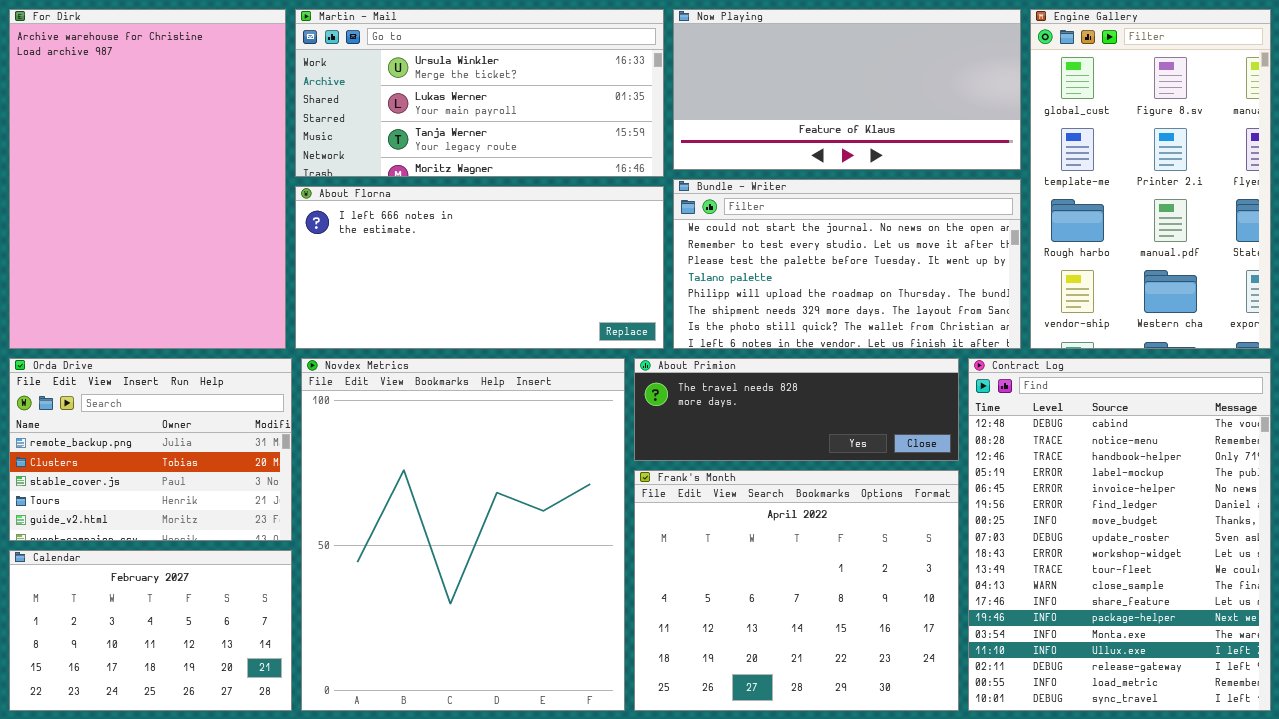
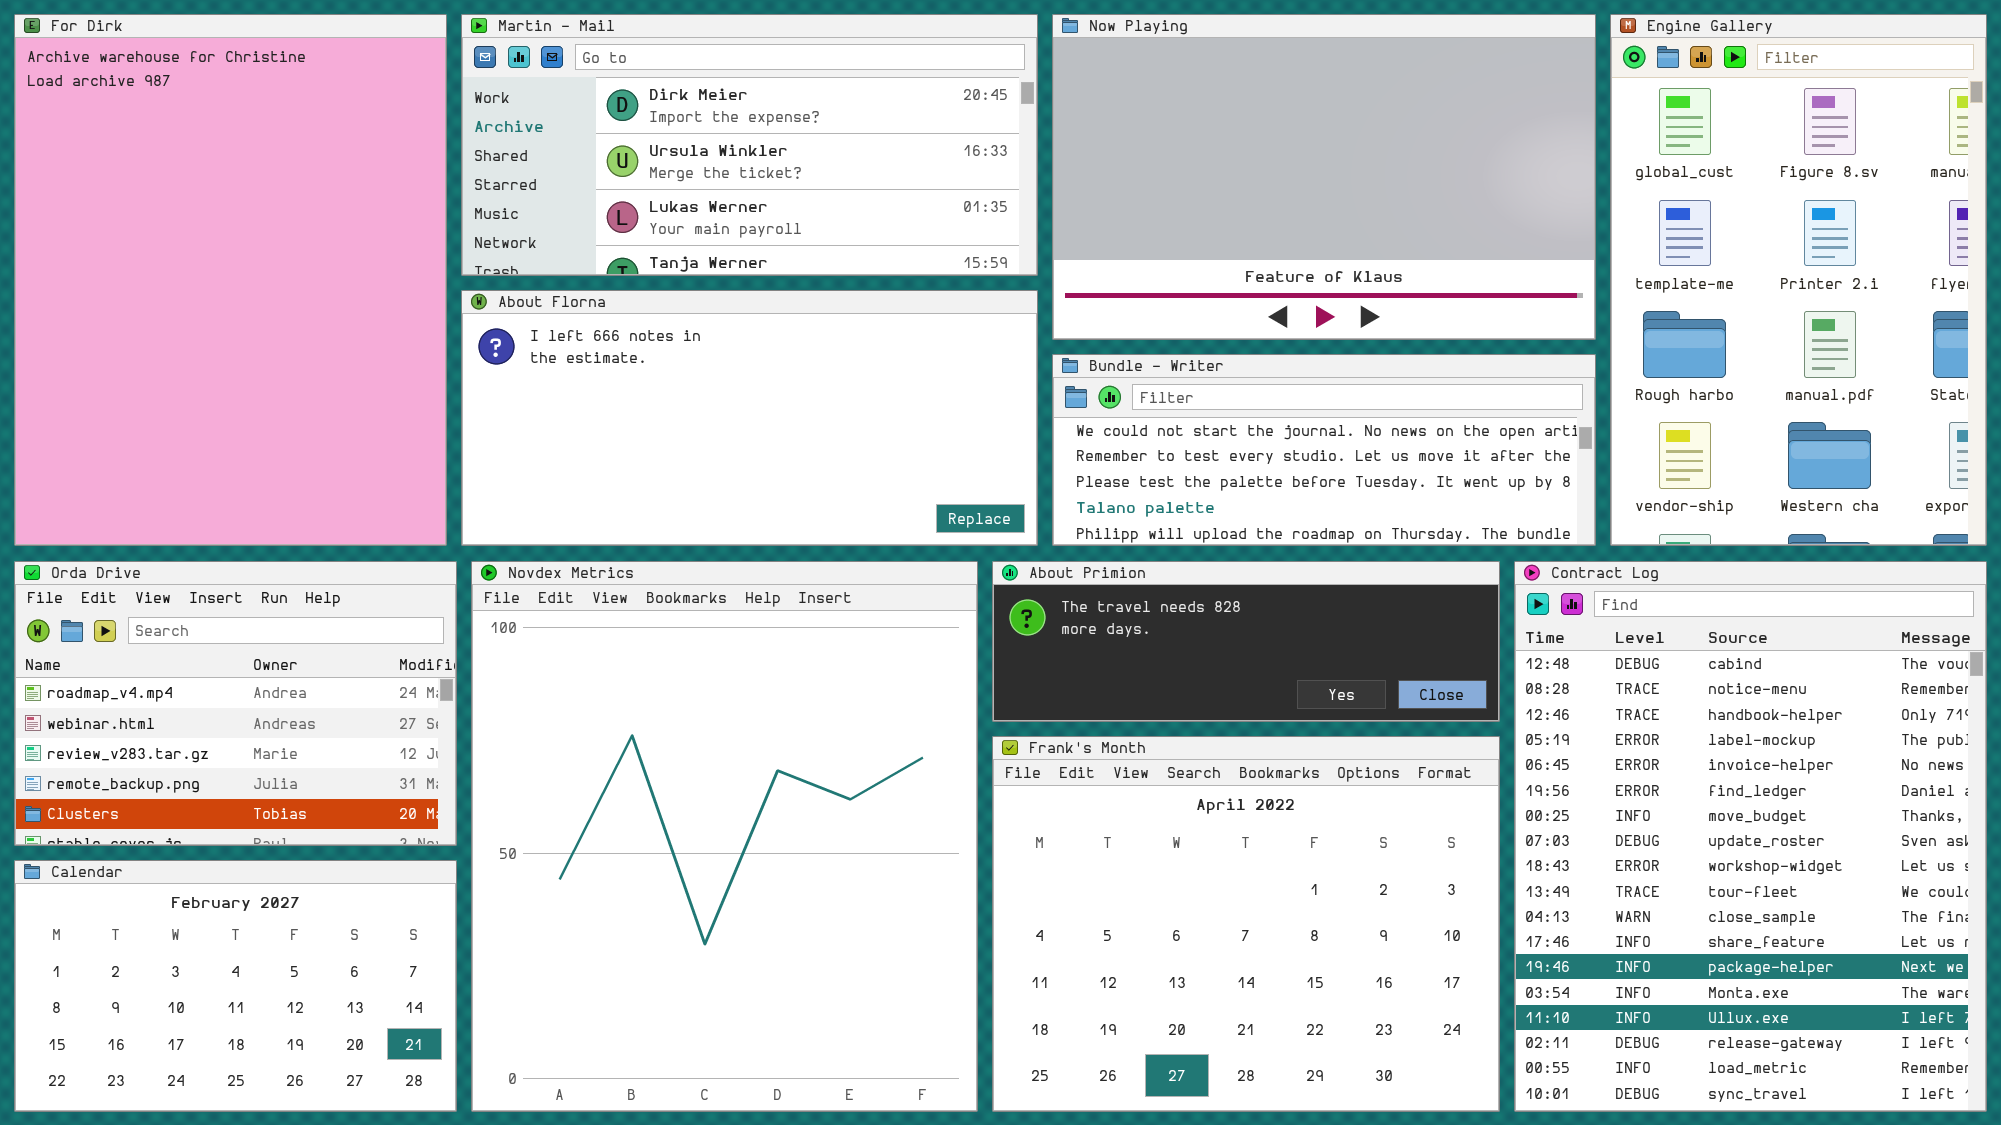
Martin - Mail: [295,9,664,177] -> [461,14,1038,276], scrolled up 1 row
Now Playing: [673,9,1021,170] -> [1052,14,1596,340], resized
Bundle - Writer: [673,179,1021,349] -> [1052,354,1596,546], resized
Orda Drive: [9,358,292,541] -> [14,561,457,846], scrolled up 3 rows

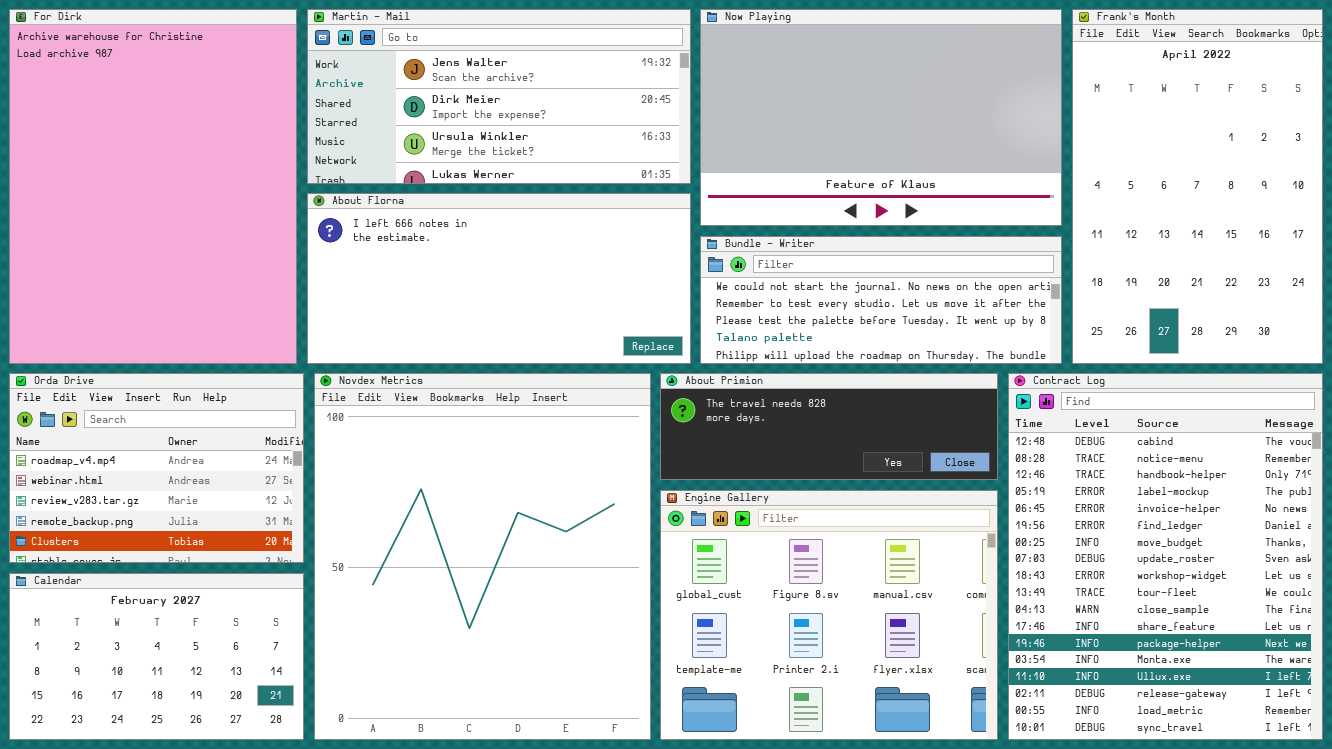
Martin - Mail: [461,14,1038,276] -> [307,9,691,184], scrolled up 1 row
Engine Gallery: [1610,14,1987,546] -> [660,490,998,740], moved, resized
Frank's Month: [992,736,1500,1112] -> [1072,9,1323,364], moved, resized

